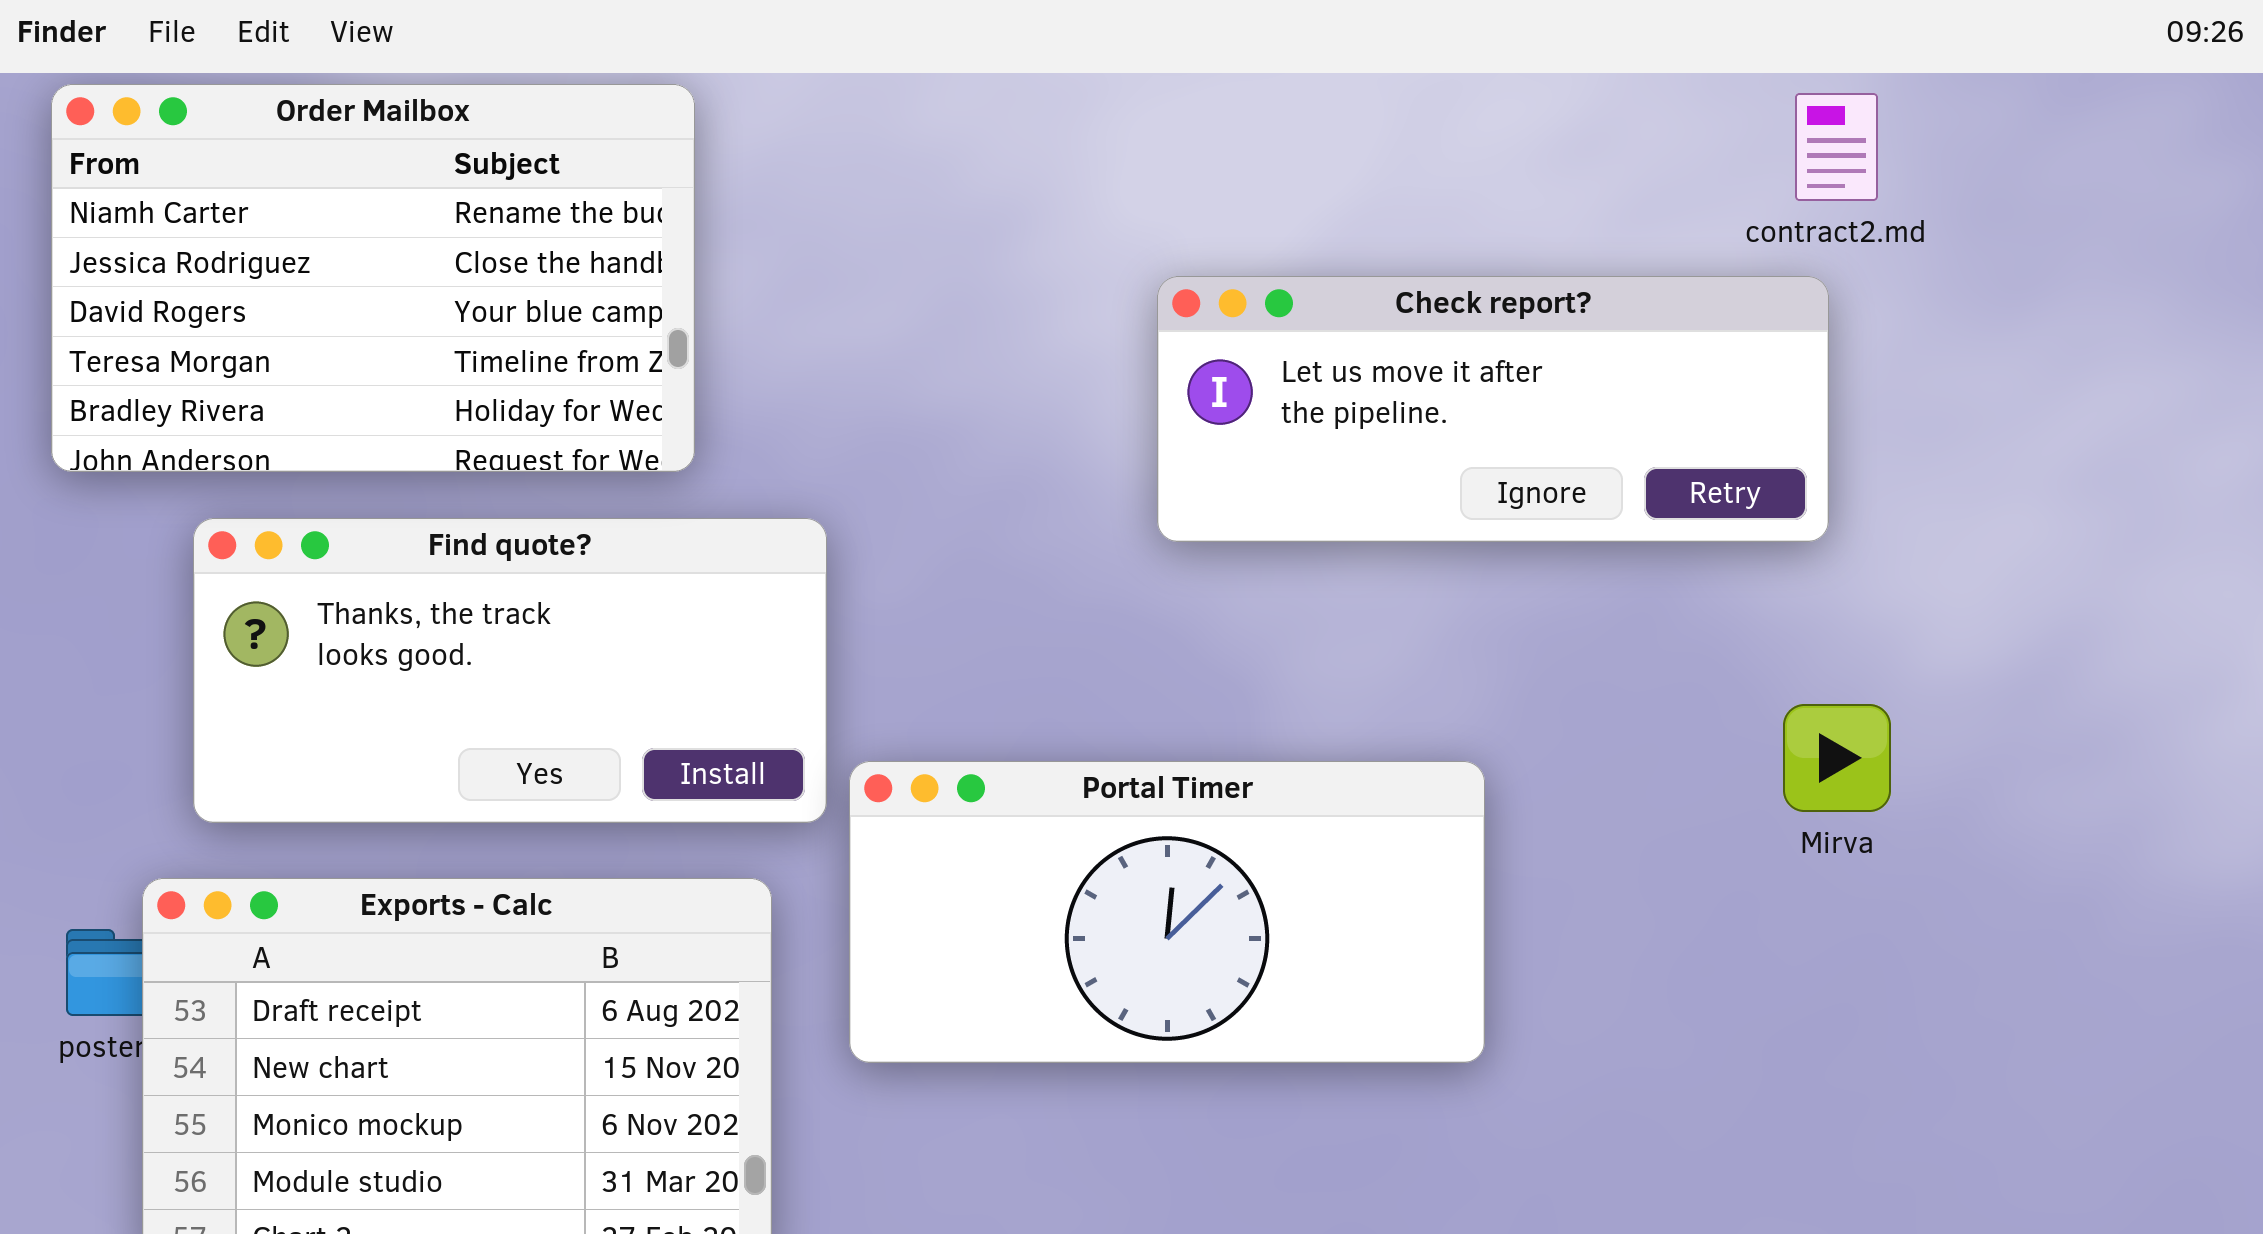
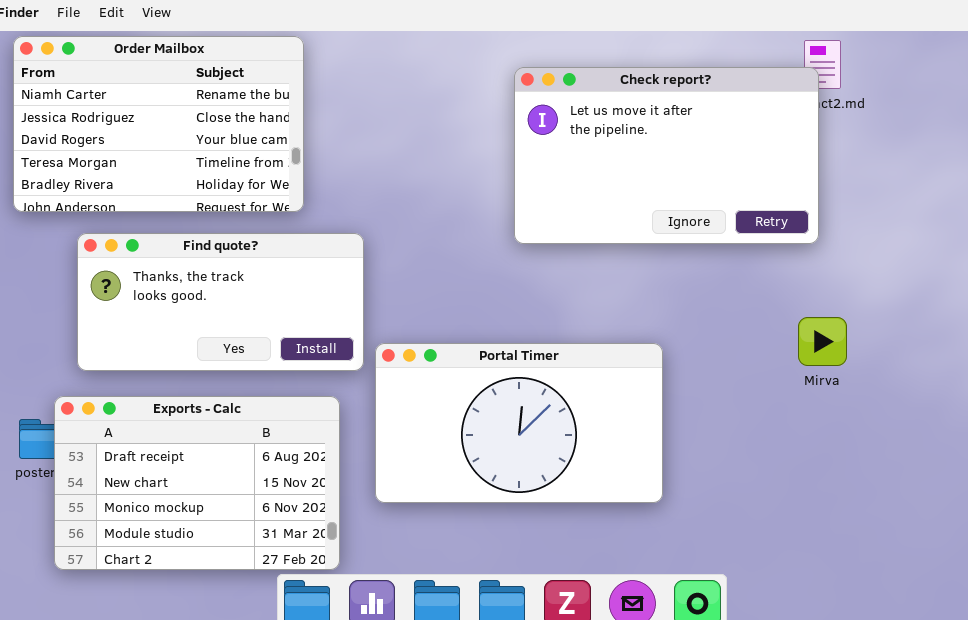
Check report?: [1157,276,1829,542] -> [514,67,819,244], resized
Portal Timer: [849,761,1485,1063] -> [375,343,663,503], resized

